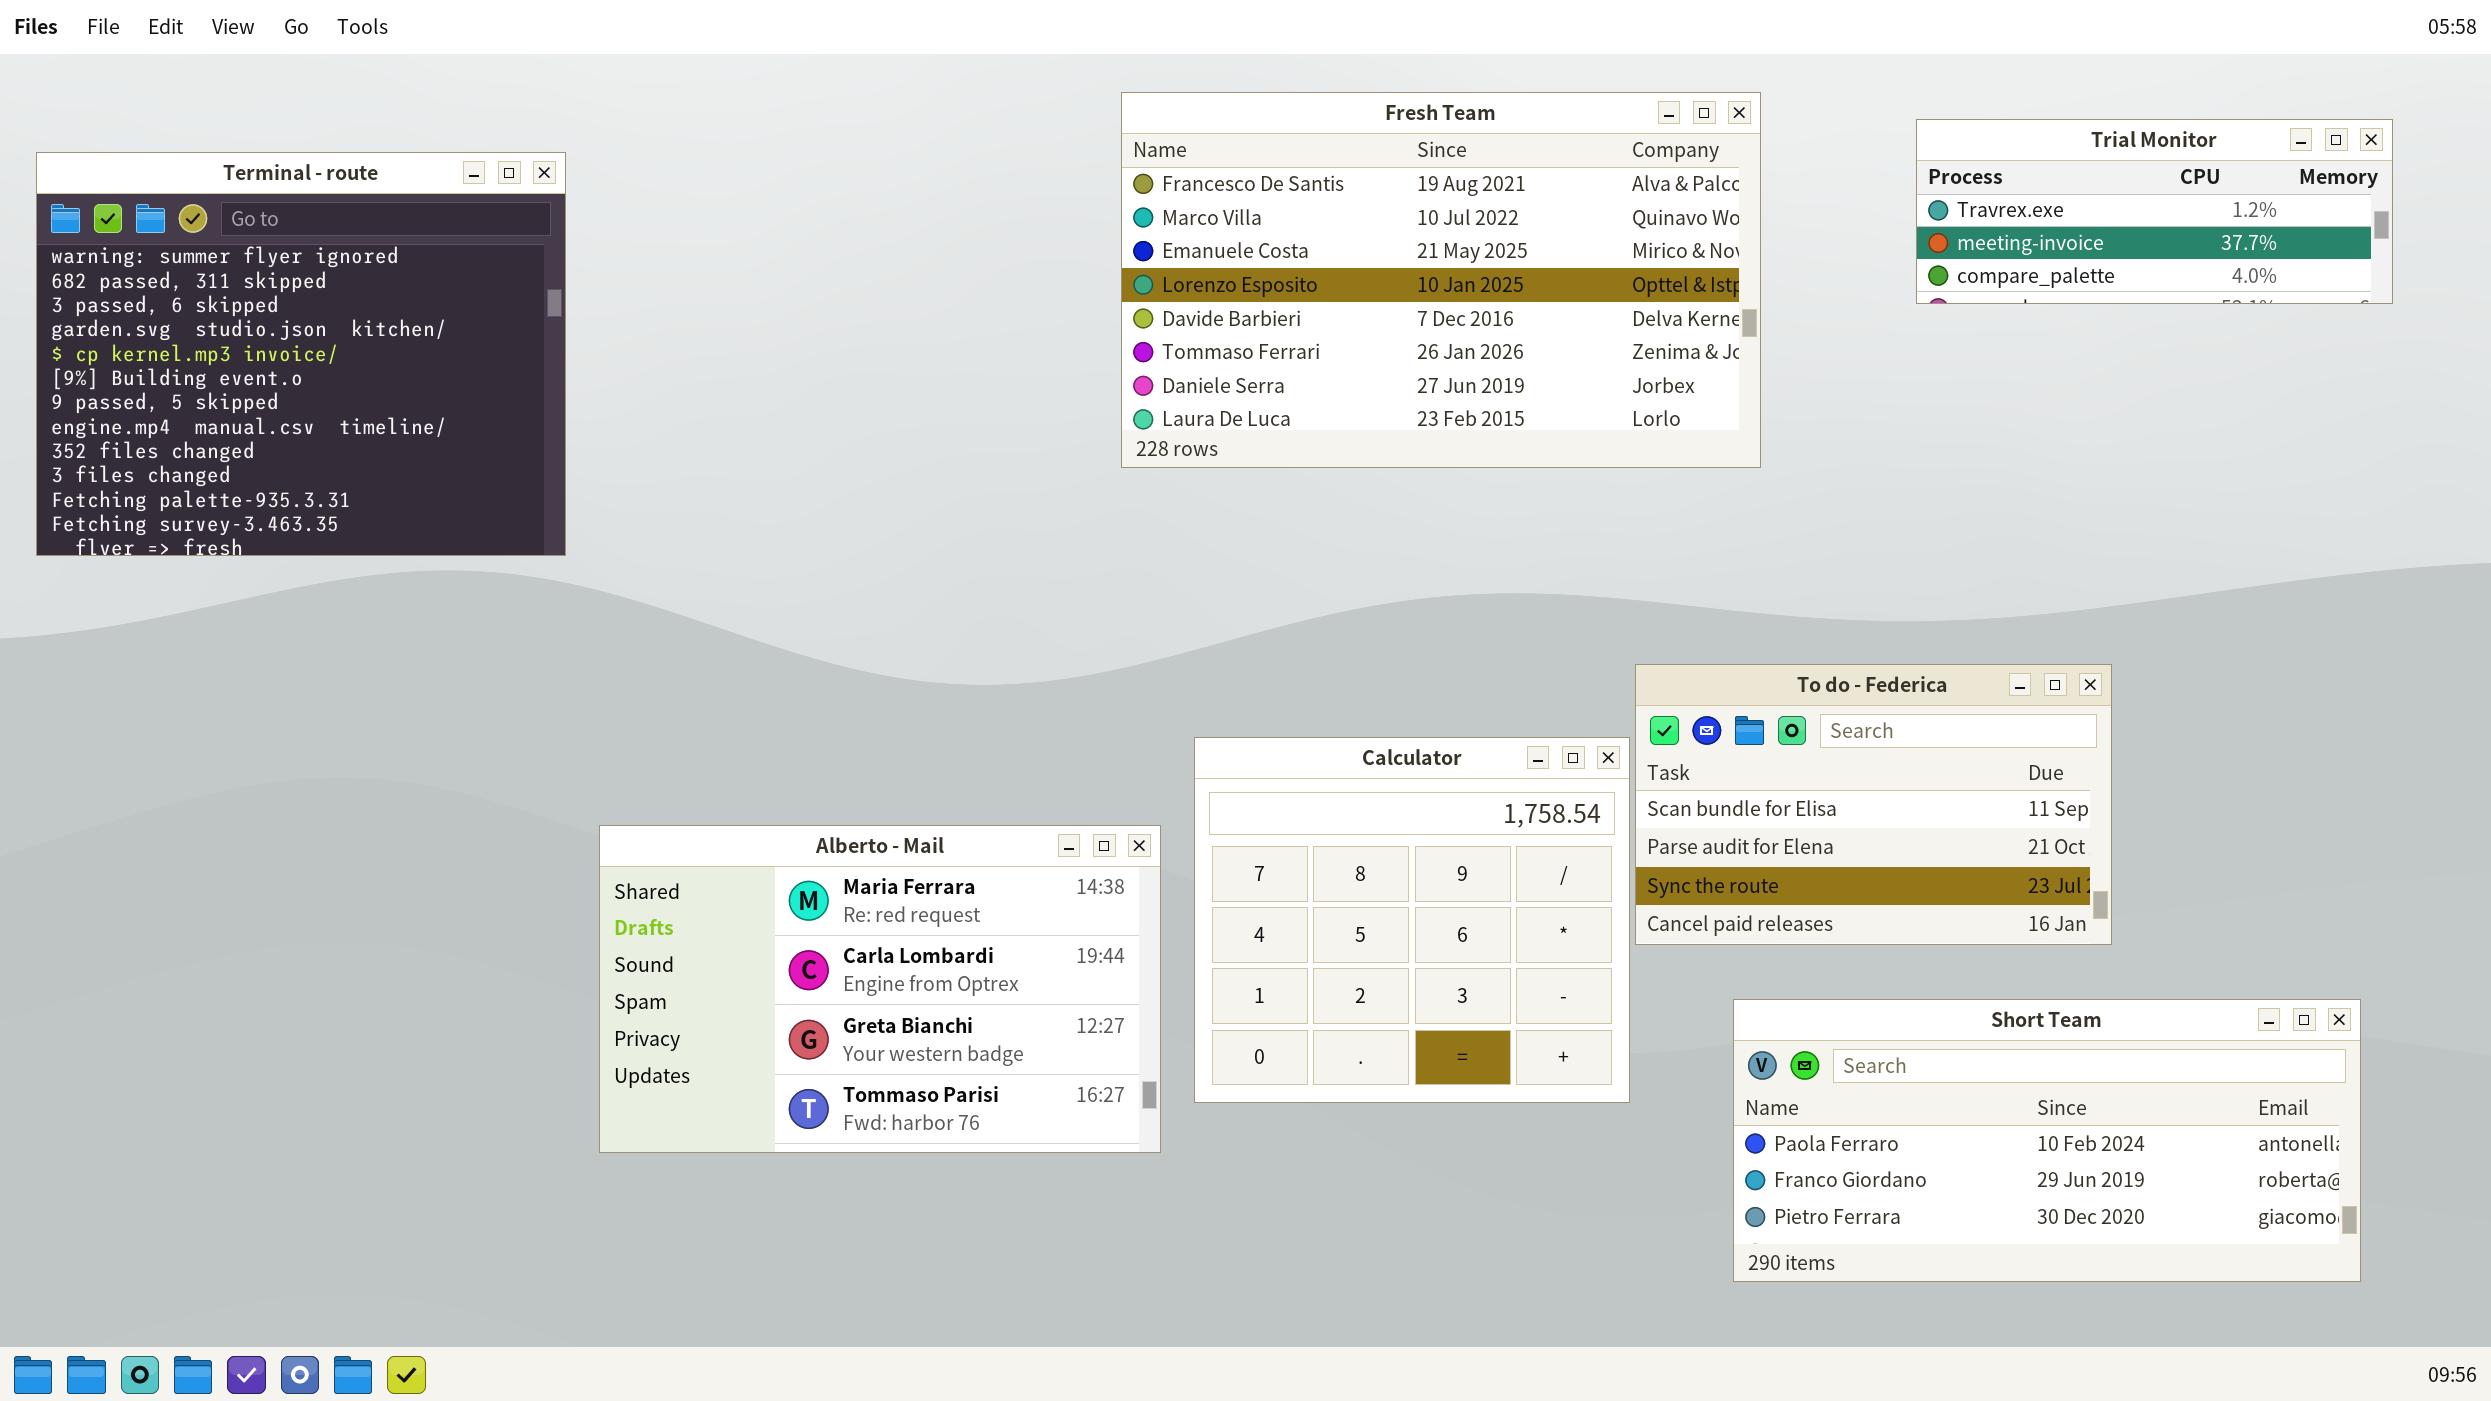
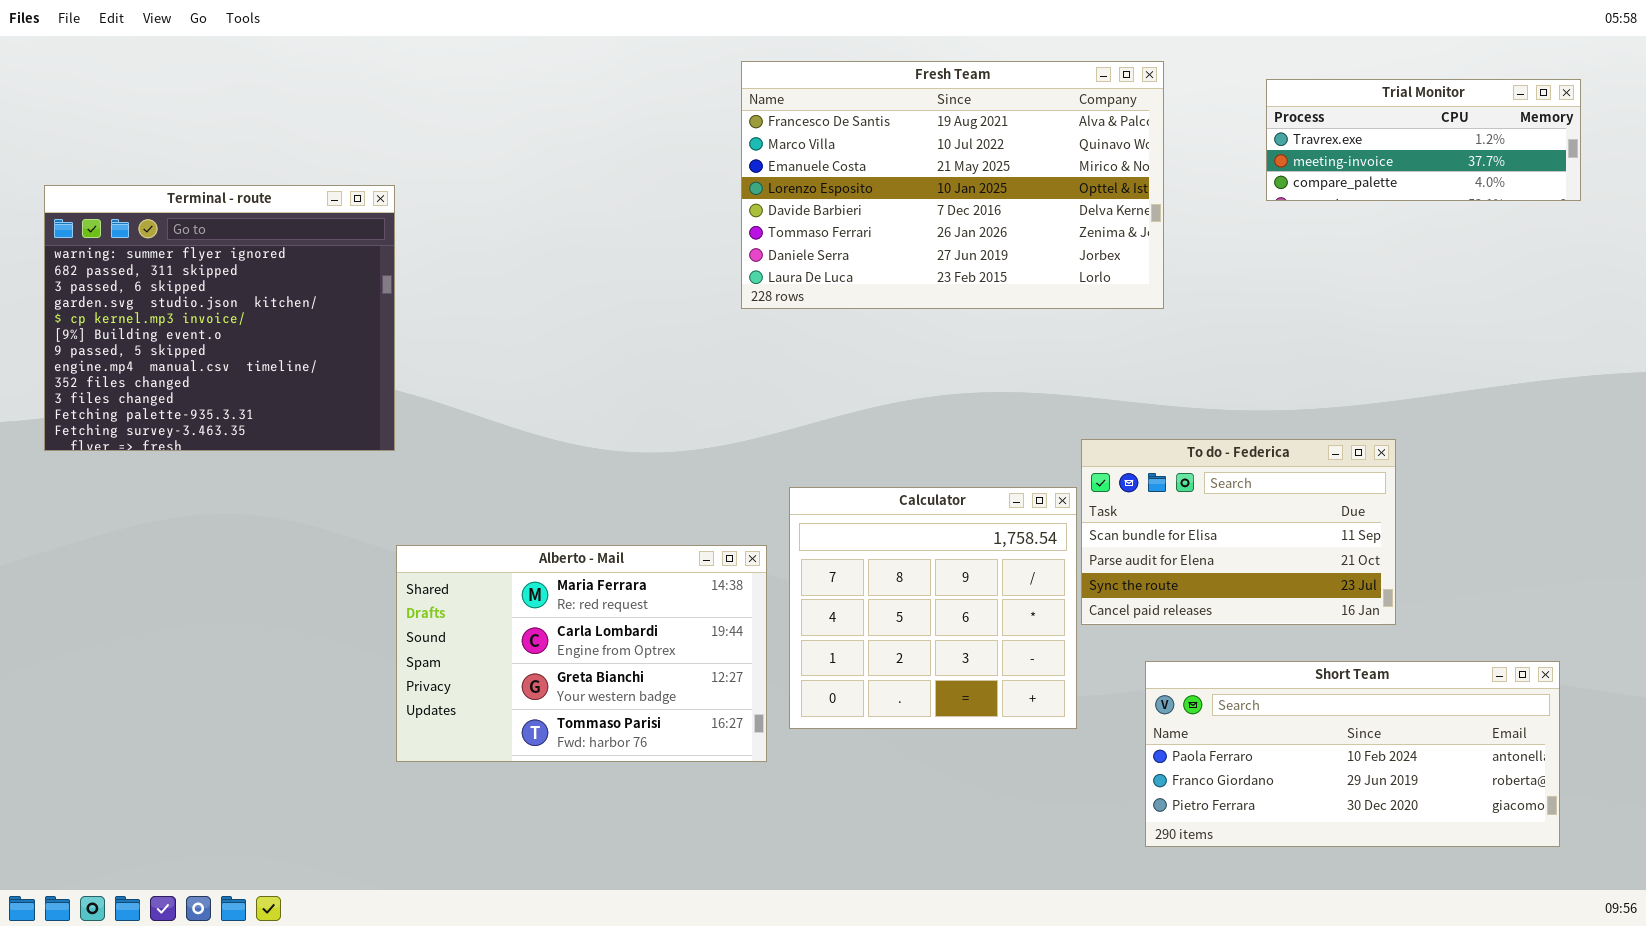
Terminal - route: [36,152,566,556] -> [44,185,395,451], moved

